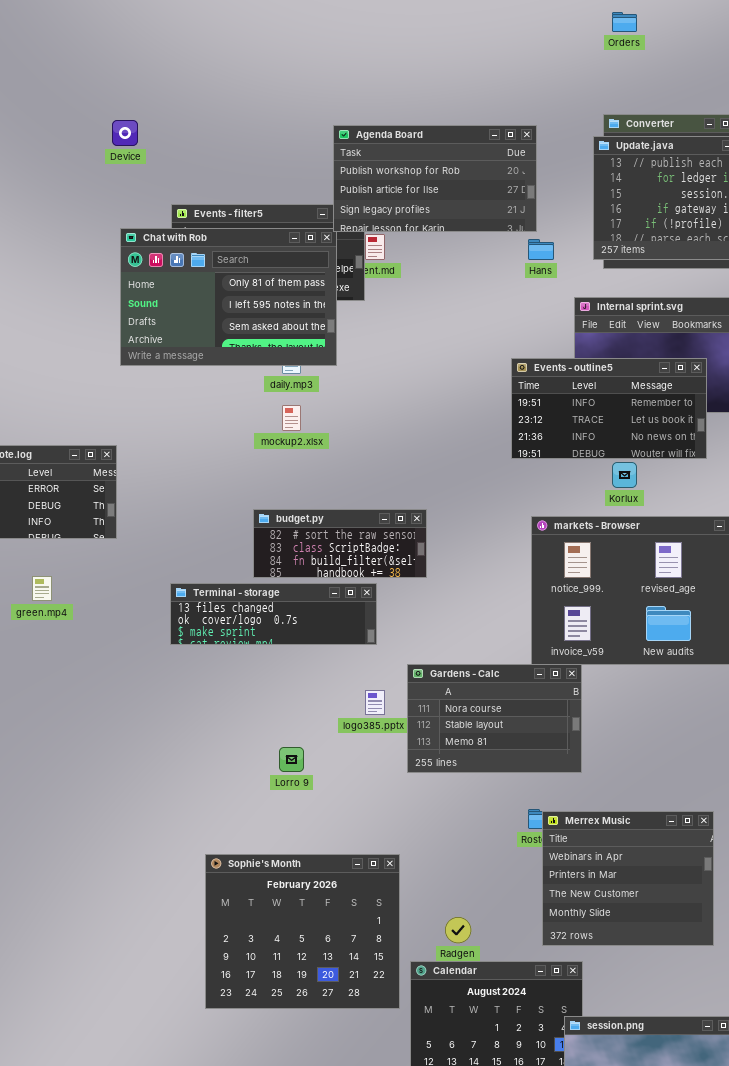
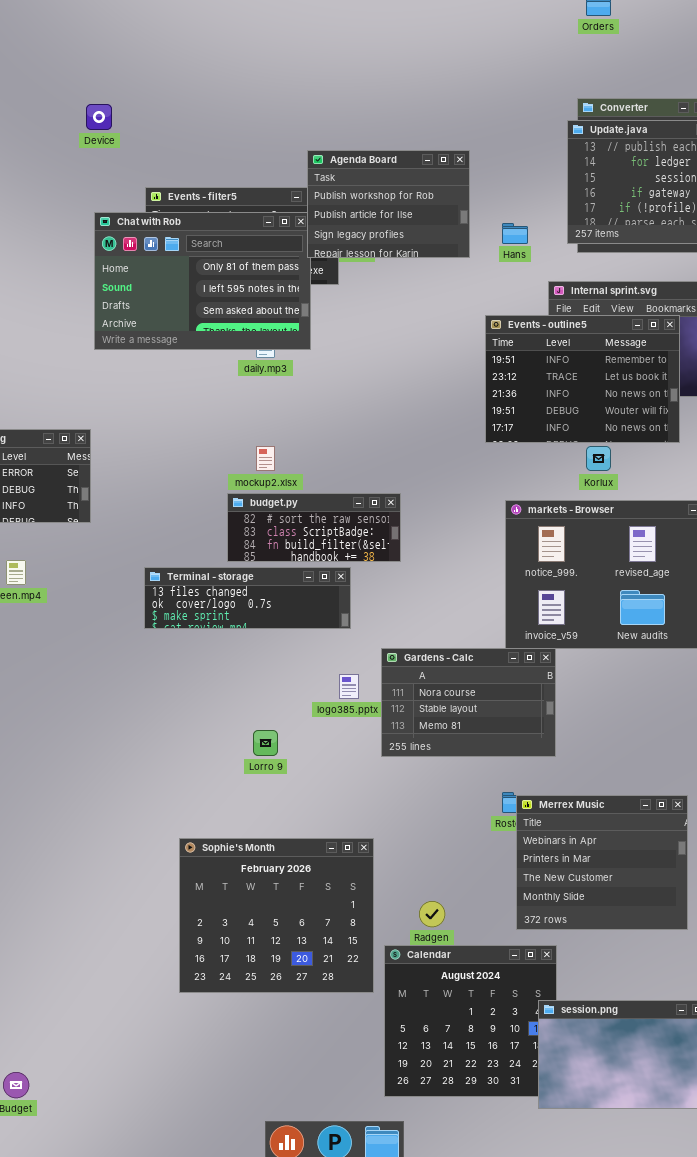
Agenda Board: [333,125,537,232] -> [307,150,470,258], moved, resized
Events - outline5: [511,358,707,459] -> [485,315,680,443], resized
mockup2.xlsx: [282,405,301,431] -> [256,446,275,471], moved

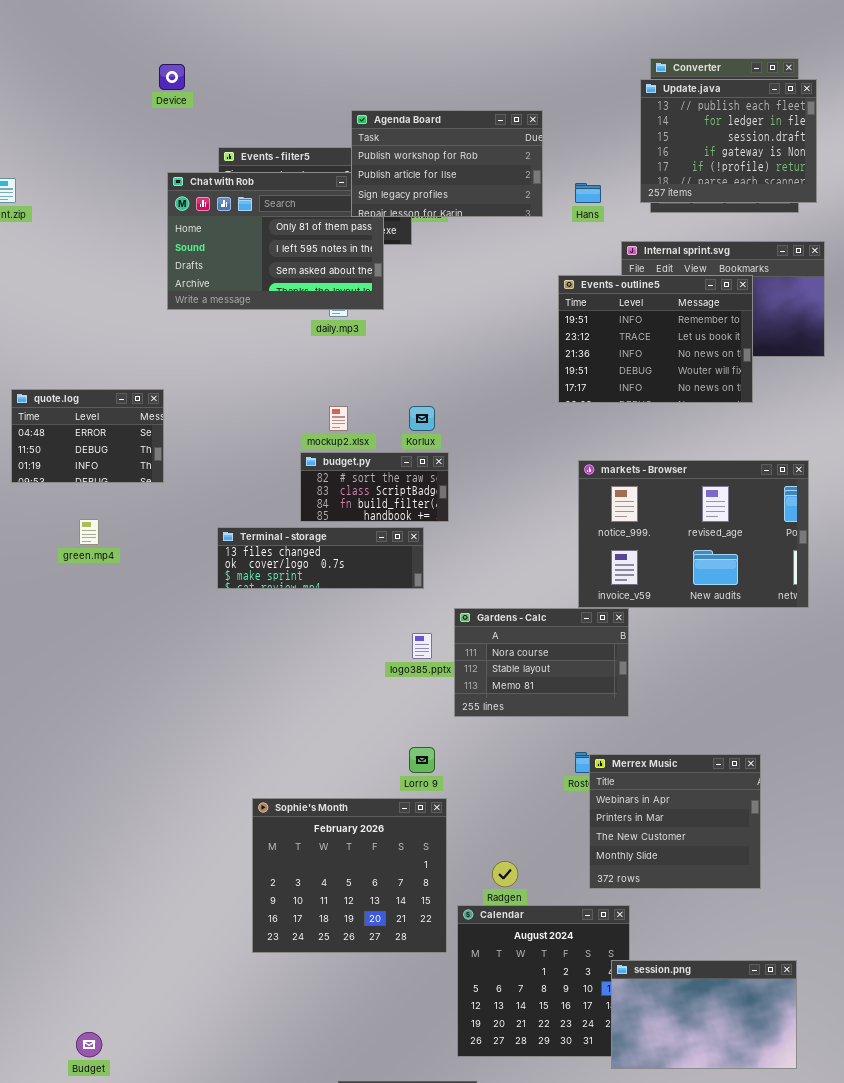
Agenda Board: [307,150,470,258] -> [351,110,543,217], resized
Korlux: [586,446,611,471] -> [409,406,435,431], moved
budget.py: [227,493,401,562] -> [300,452,449,522], resized
Lorro 9: [253,730,278,756] -> [409,747,435,773], moved

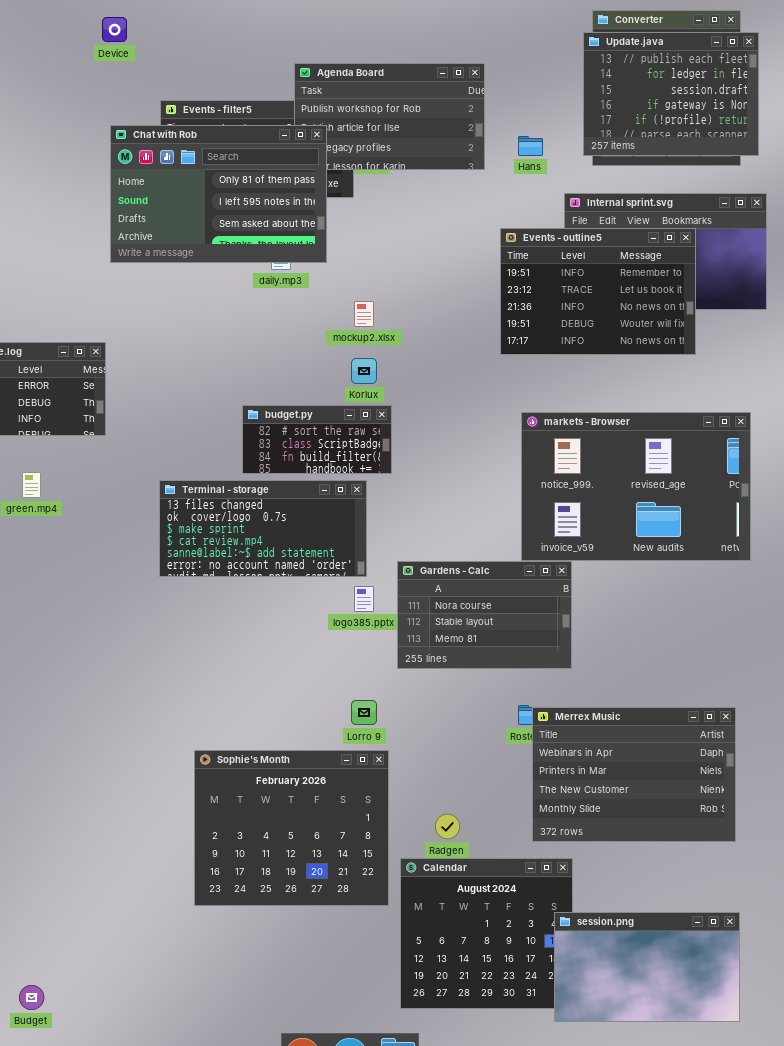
Chat with Rob: [167,172,384,310] -> [110,125,327,263], raised
mockup2.xlsx: [329,406,348,431] -> [354,301,374,327], moved
Terminal - storage: [217,527,424,589] -> [159,480,367,577], resized
Merrex Music: [589,754,761,889] -> [532,707,736,842], resized

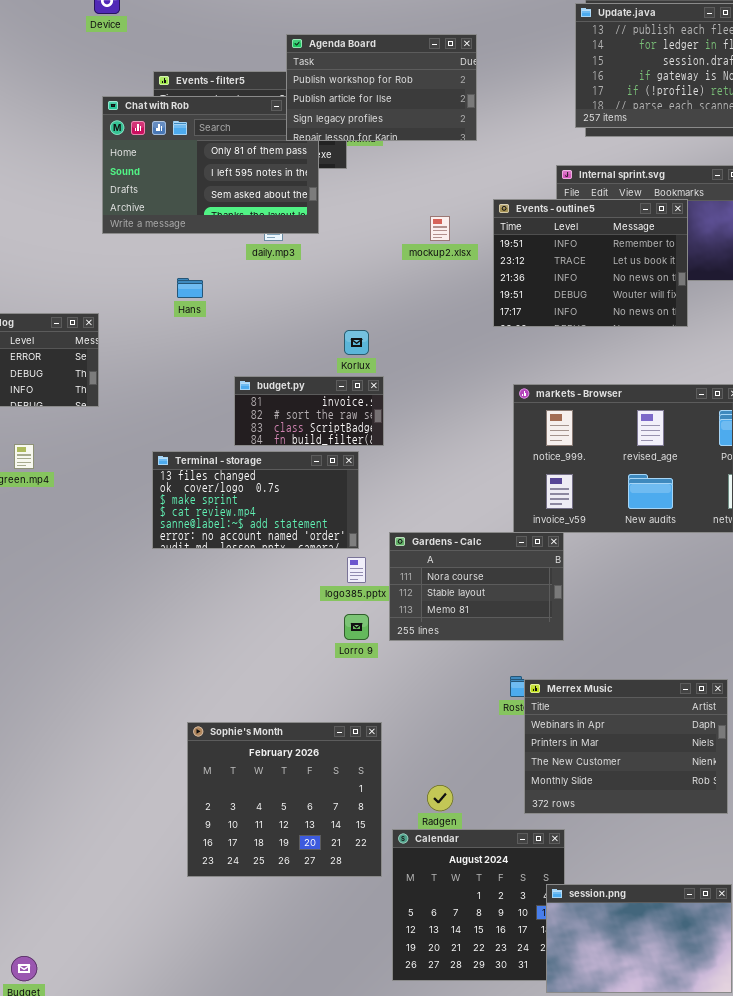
Agenda Board: [294,63,485,170] -> [286,34,477,141], raised
Hans: [518,136,543,156] -> [177,278,203,298], moved
mockup2.xlsx: [354,301,374,327] -> [430,216,450,241], moved
budget.py: [242,405,392,474] -> [234,376,384,446], scrolled up 1 row
Lorro 9: [351,700,377,725] -> [344,614,369,640], moved

